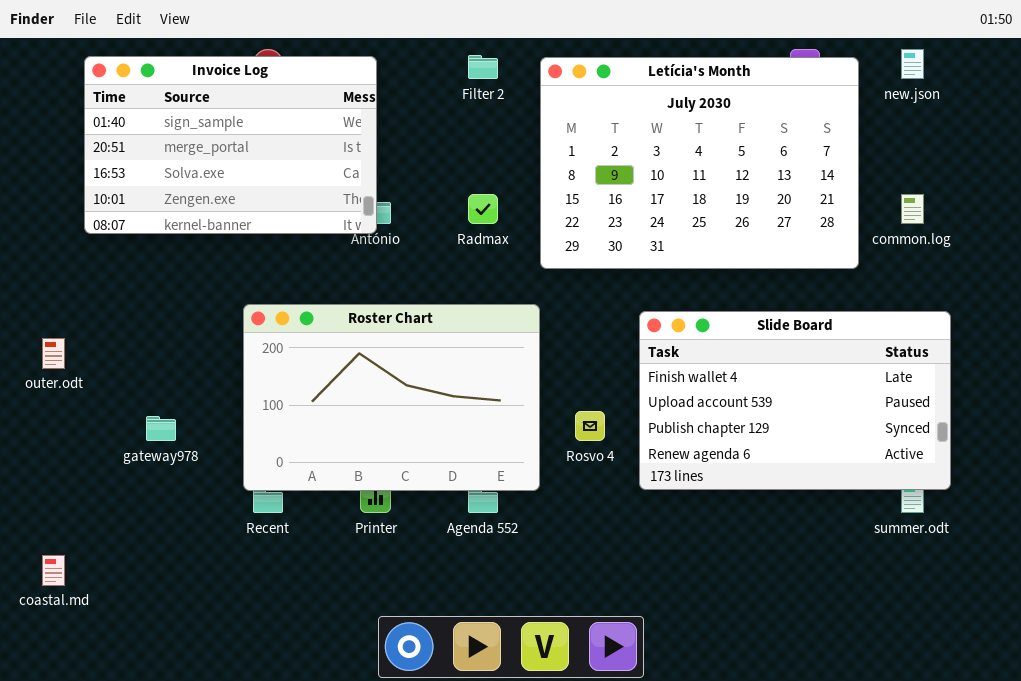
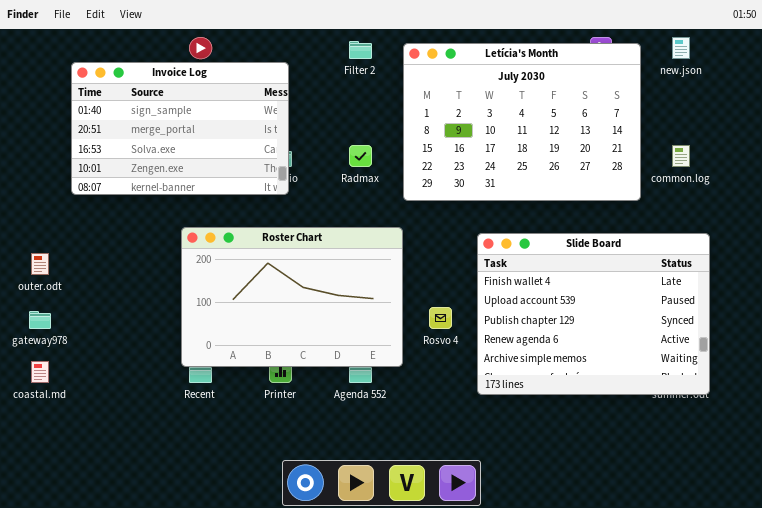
Invoice Log: [84,56,377,234] -> [71,62,289,195], moved
Slide Board: [639,311,951,490] -> [477,233,710,395], resized
gateway978: [146,416,176,441] -> [29,311,51,329], moved
coastal.md: [42,555,65,586] -> [31,361,49,383], moved

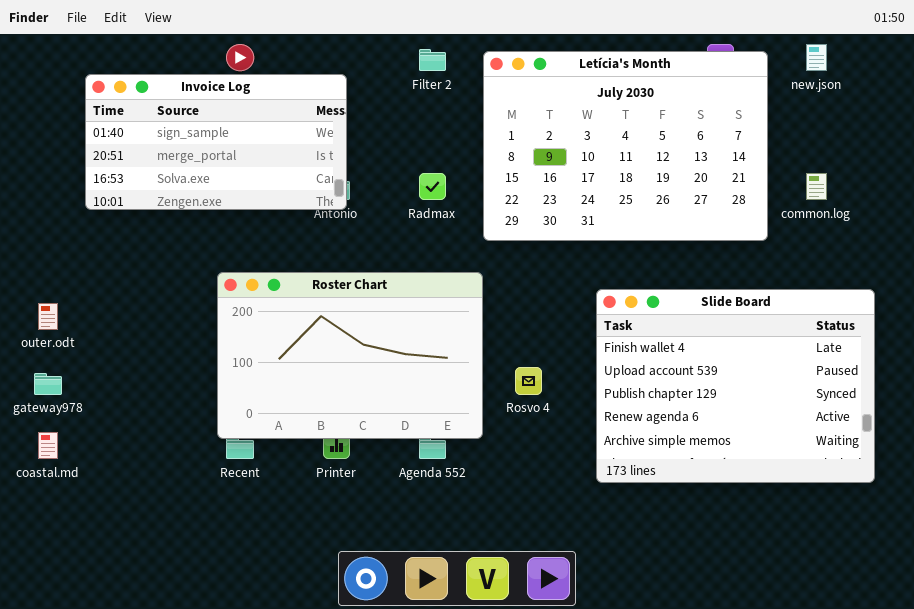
Invoice Log: [71,62,289,195] -> [85,74,347,210], resized
Slide Board: [477,233,710,395] -> [596,289,875,483], moved

